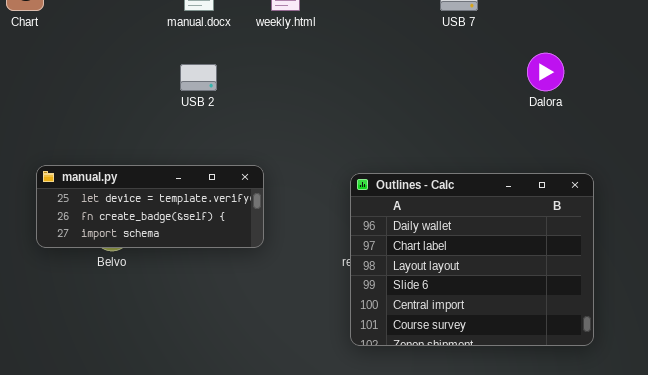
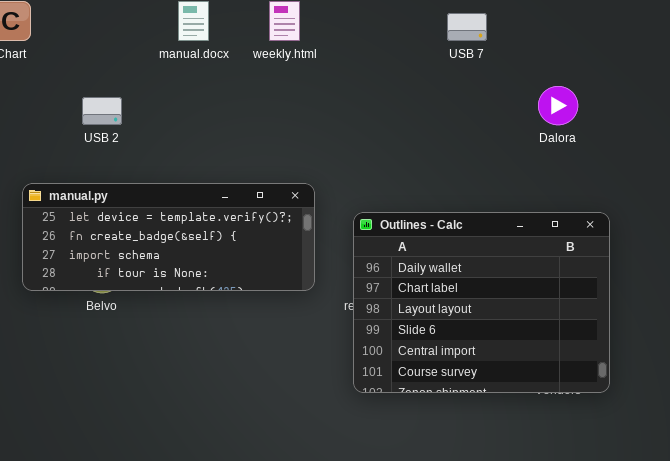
USB 2: [180,64,217,91] -> [82,97,122,125], moved
manual.py: [36,165,264,248] -> [22,183,315,291], resized

